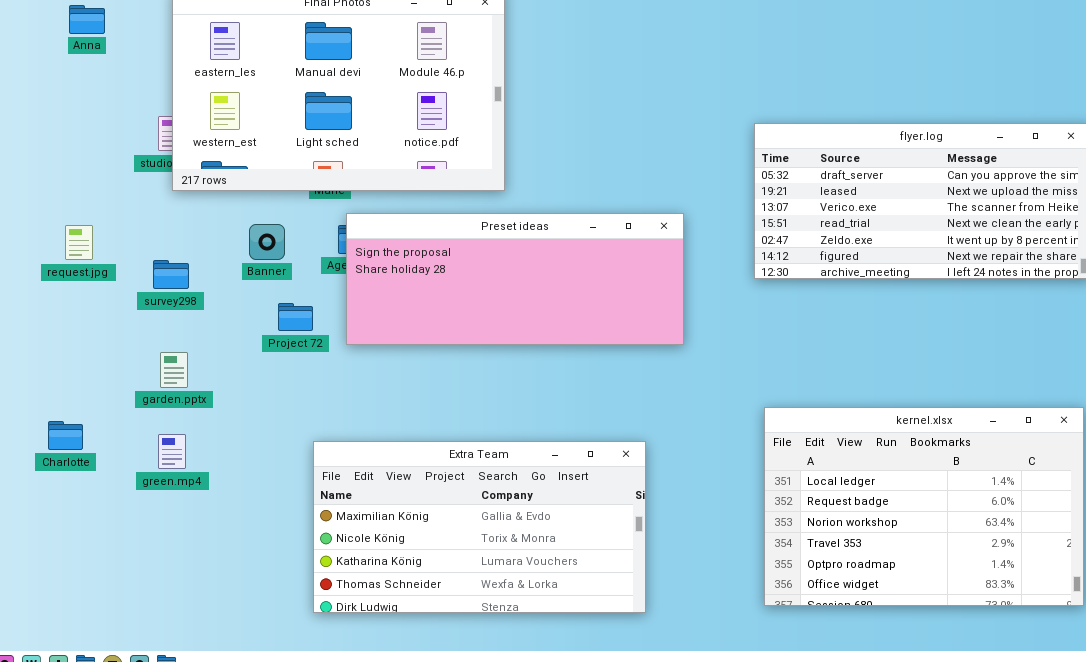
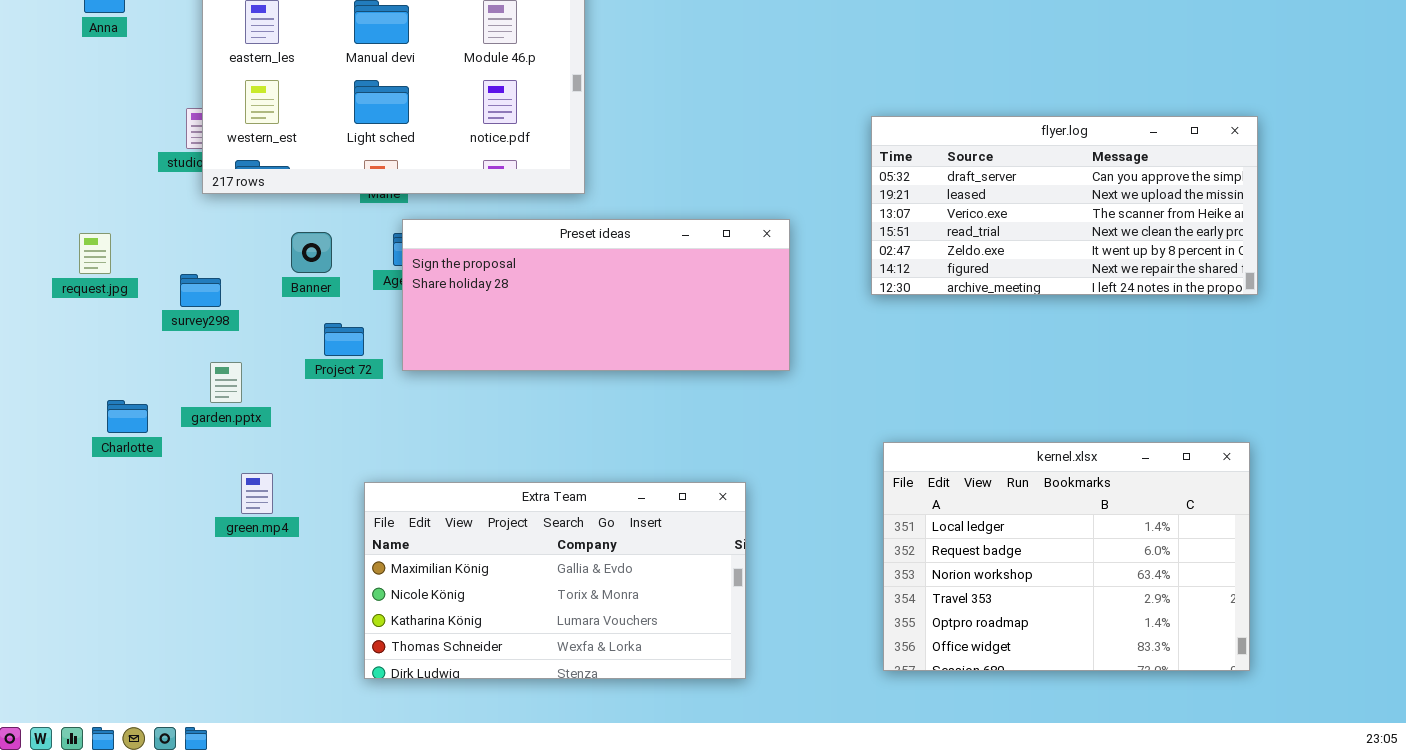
garden.pptx: [160,352,188,388] -> [210,362,242,403], moved
Charlotte: [48,421,83,450] -> [107,400,148,433], moved
green.mp4: [158,434,186,469] -> [241,473,273,514], moved

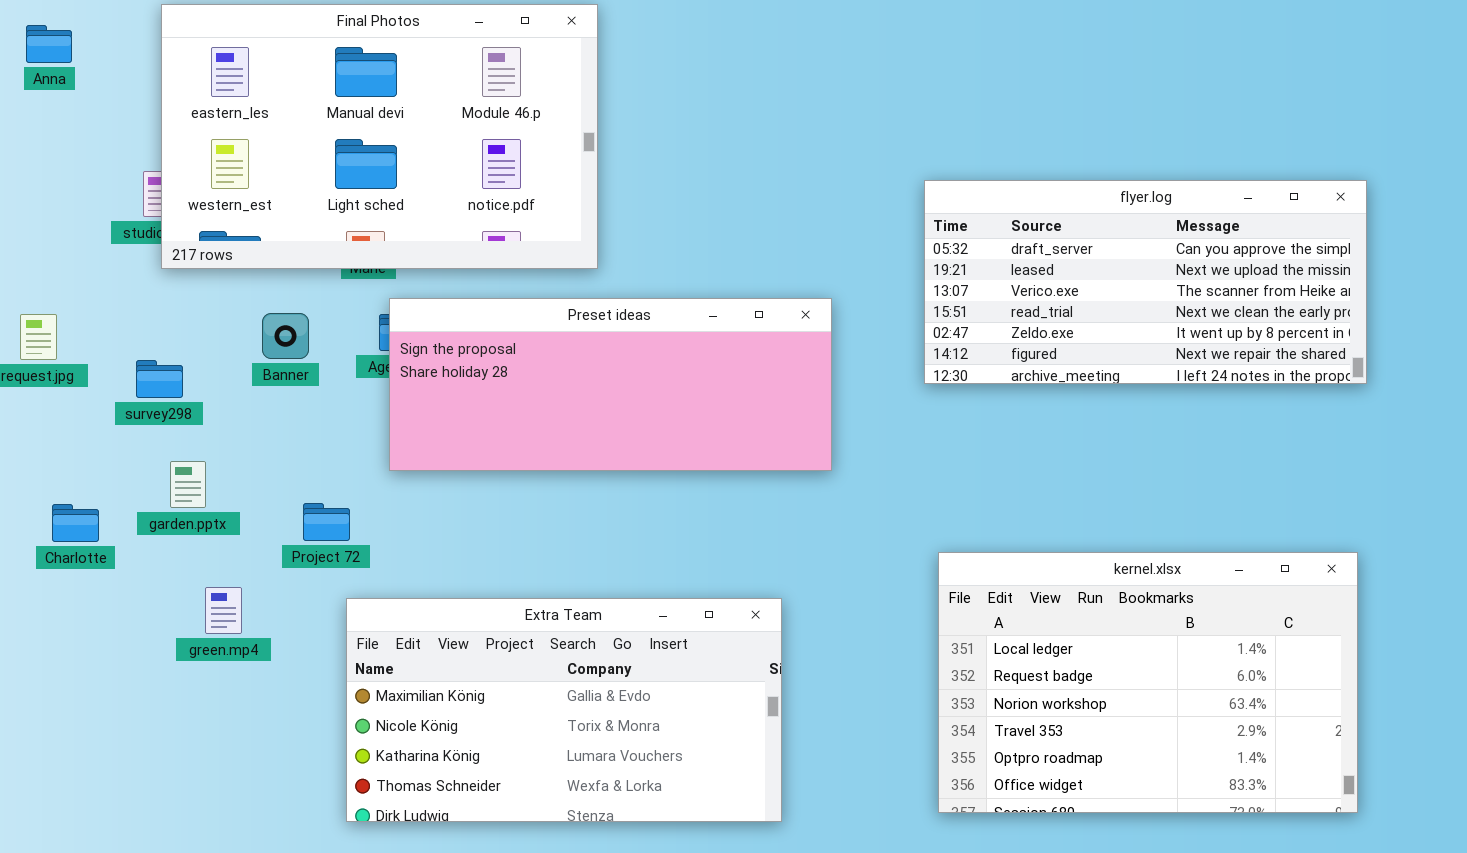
Project 72: [324,323,364,356] -> [303,503,350,541], moved

